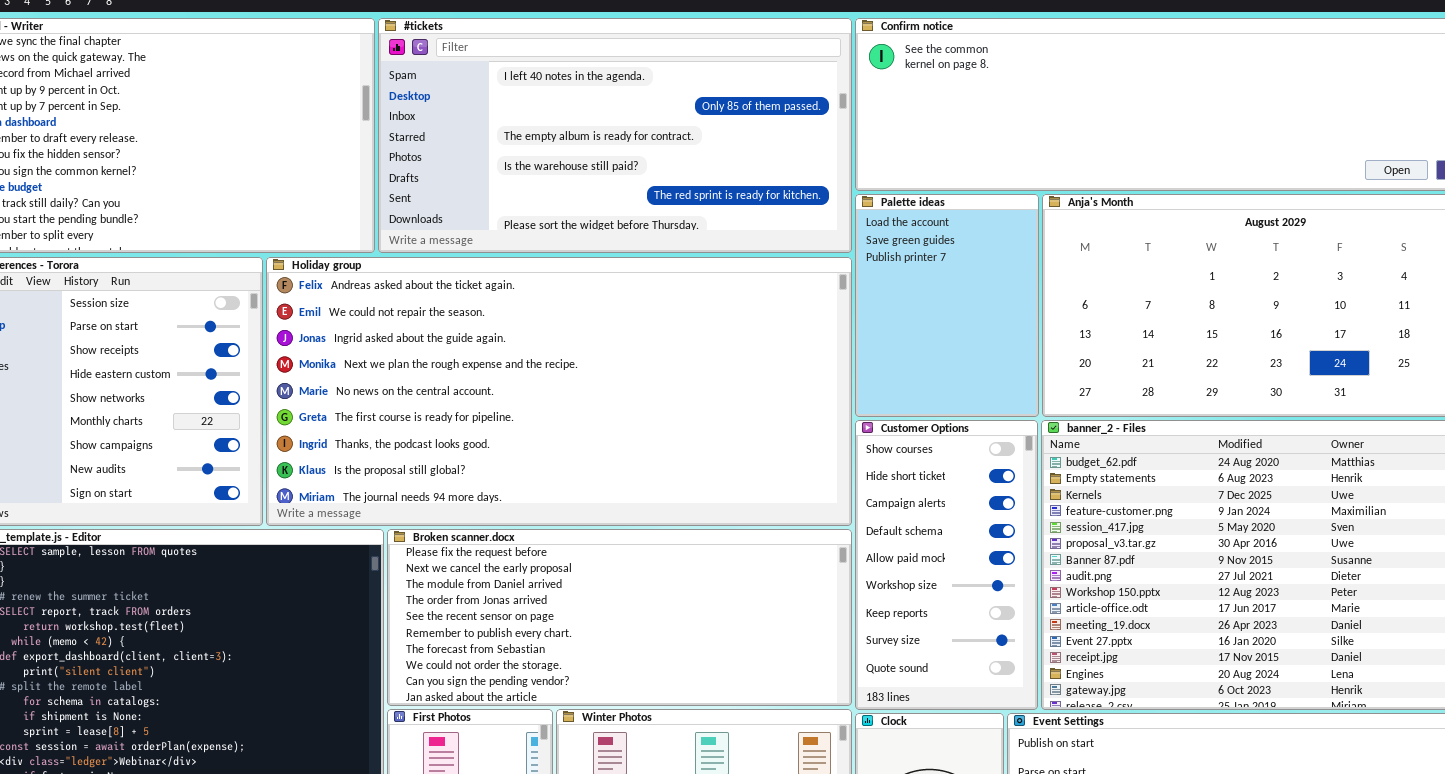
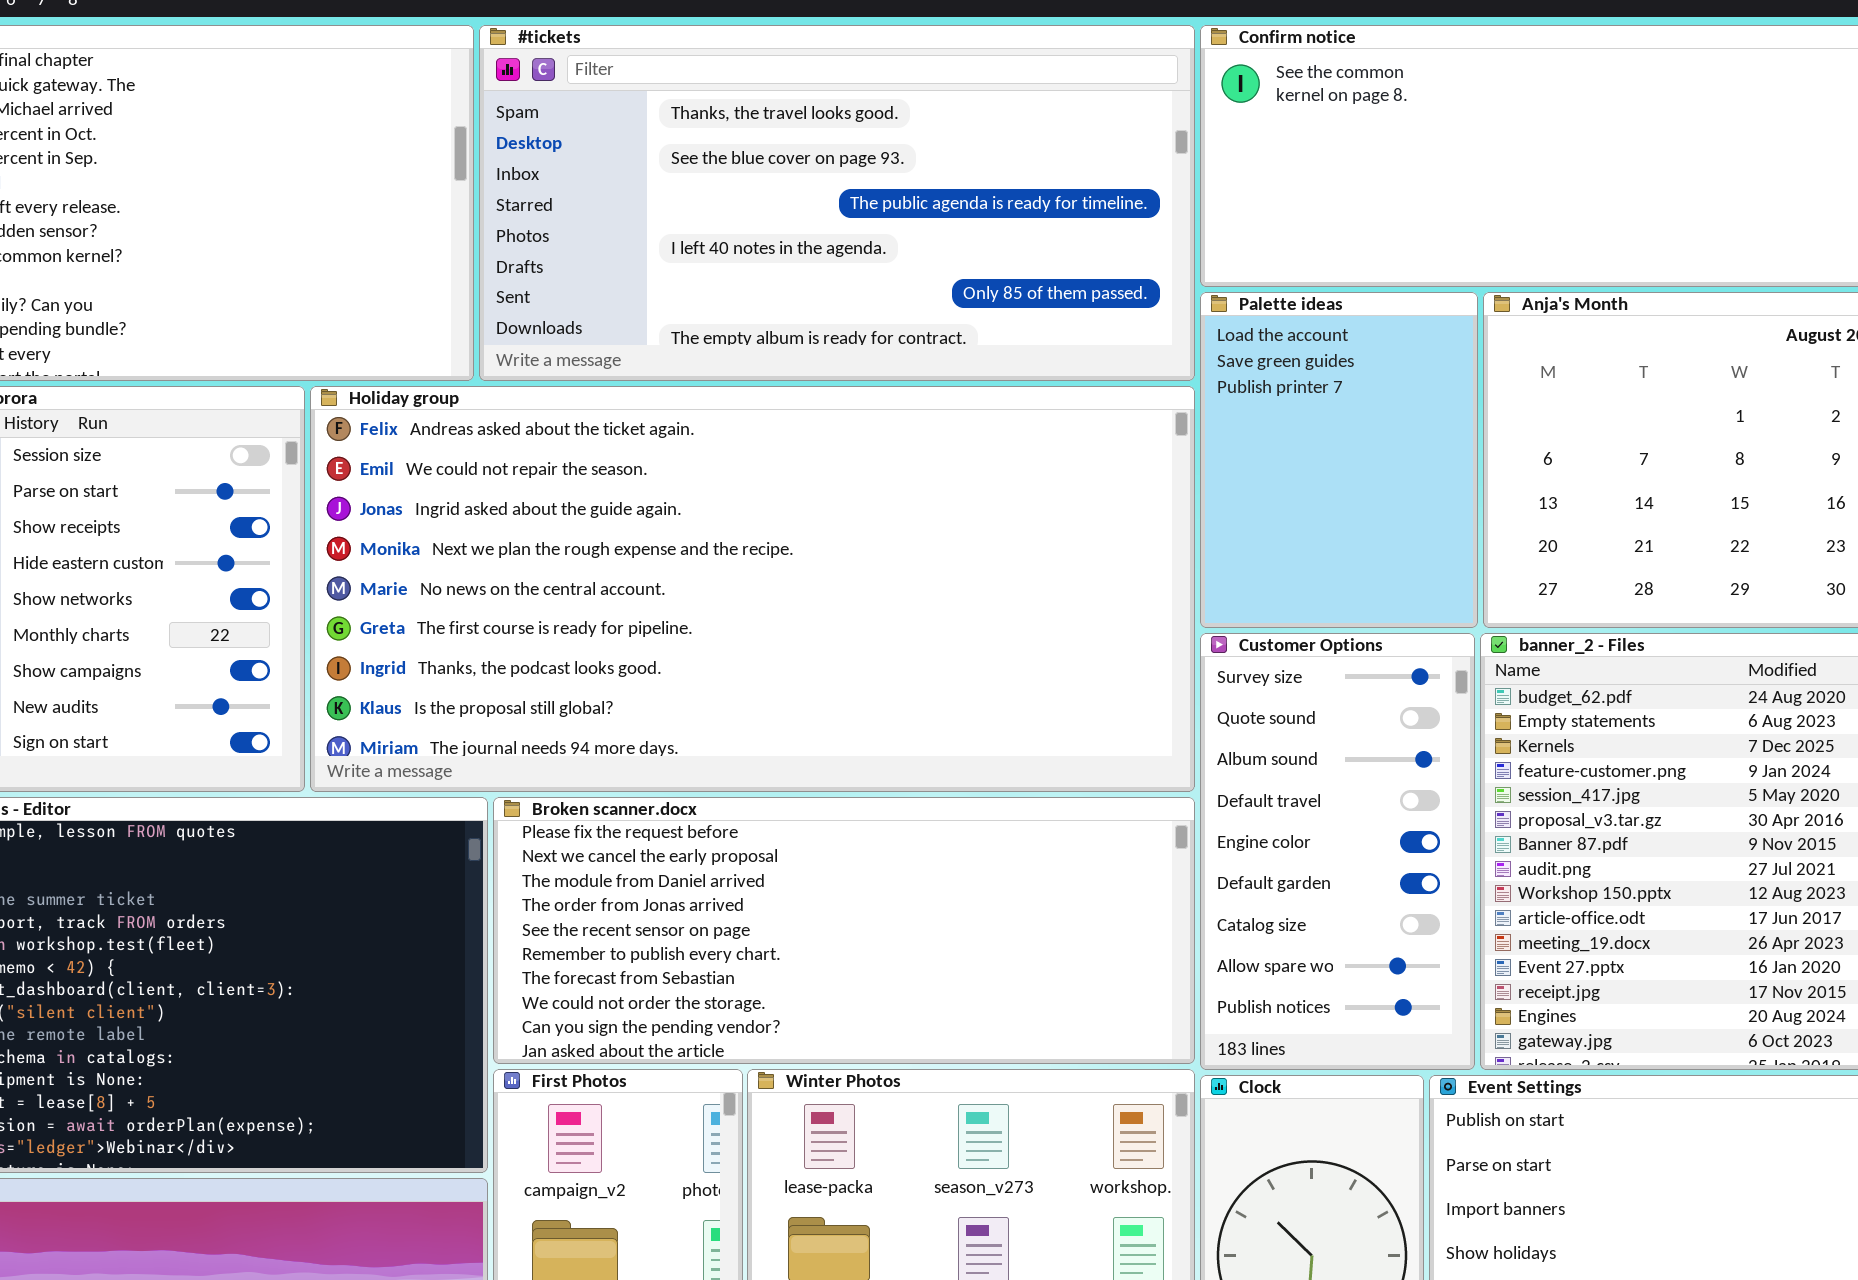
#tickets: [378,18,852,253] -> [479,25,1195,381], scrolled up 3 rows
Customer Options: [855,420,1038,710] -> [1200,633,1475,1070], scrolled down 7 rows

